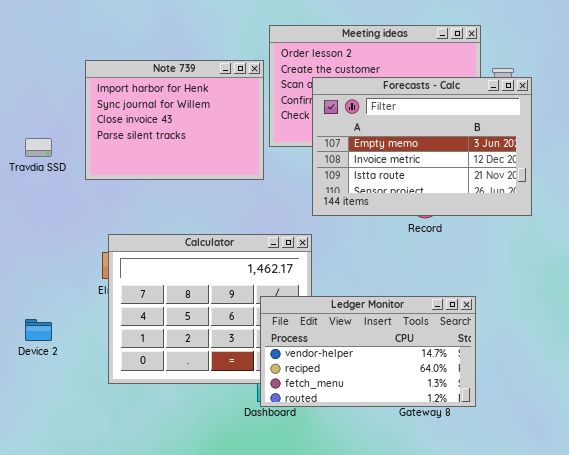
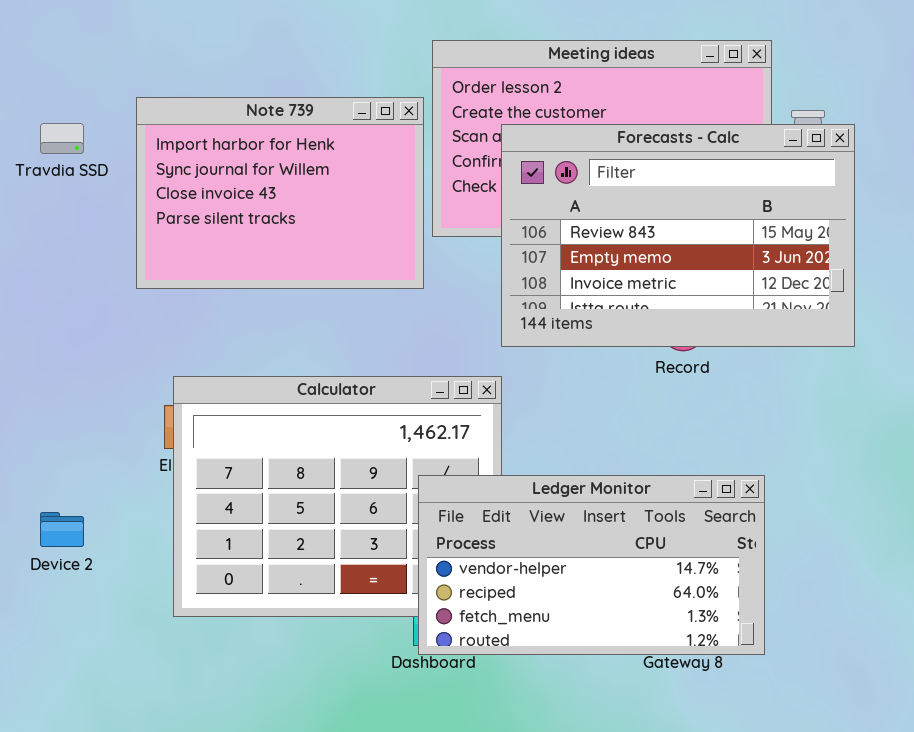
Forecasts - Calc: [312,77,532,216] -> [501,124,855,347], scrolled up 1 row
Travdia SSD: [25,138,52,157] -> [40,123,84,154], moved

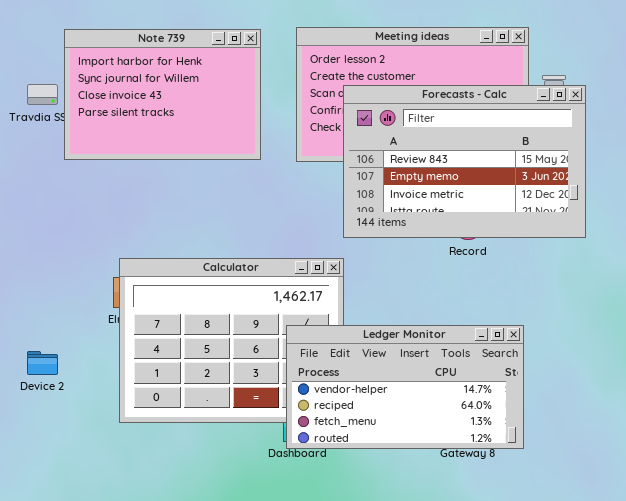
Note 739: [136,97,424,289] -> [64,29,261,160], moved

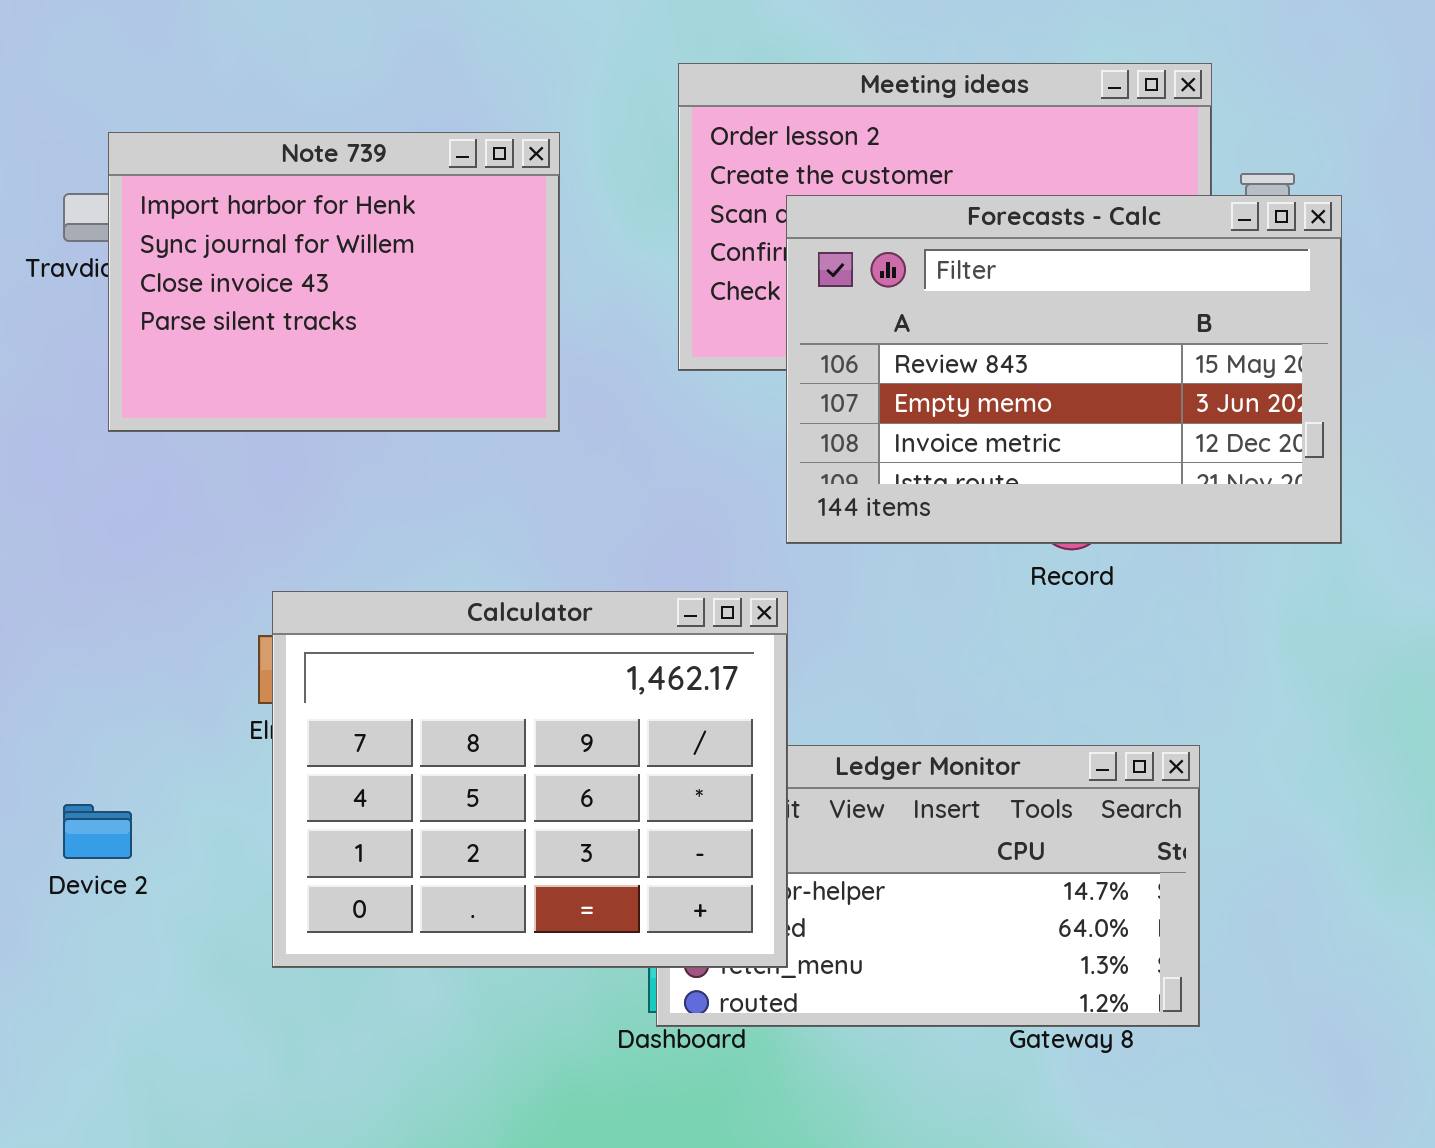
Note 739: [64,29,261,160] -> [108,132,560,432], moved
Calculator: [119,258,344,423] -> [272,591,788,968], raised

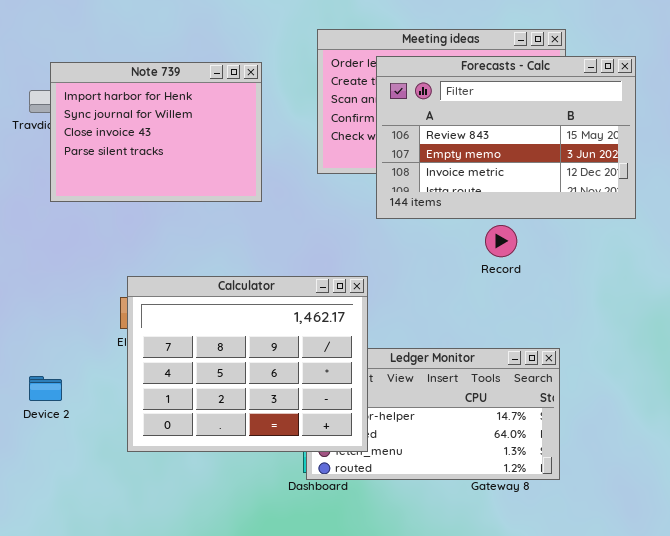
Forecasts - Calc: [786,195,1342,544] -> [376,56,636,219], moved

